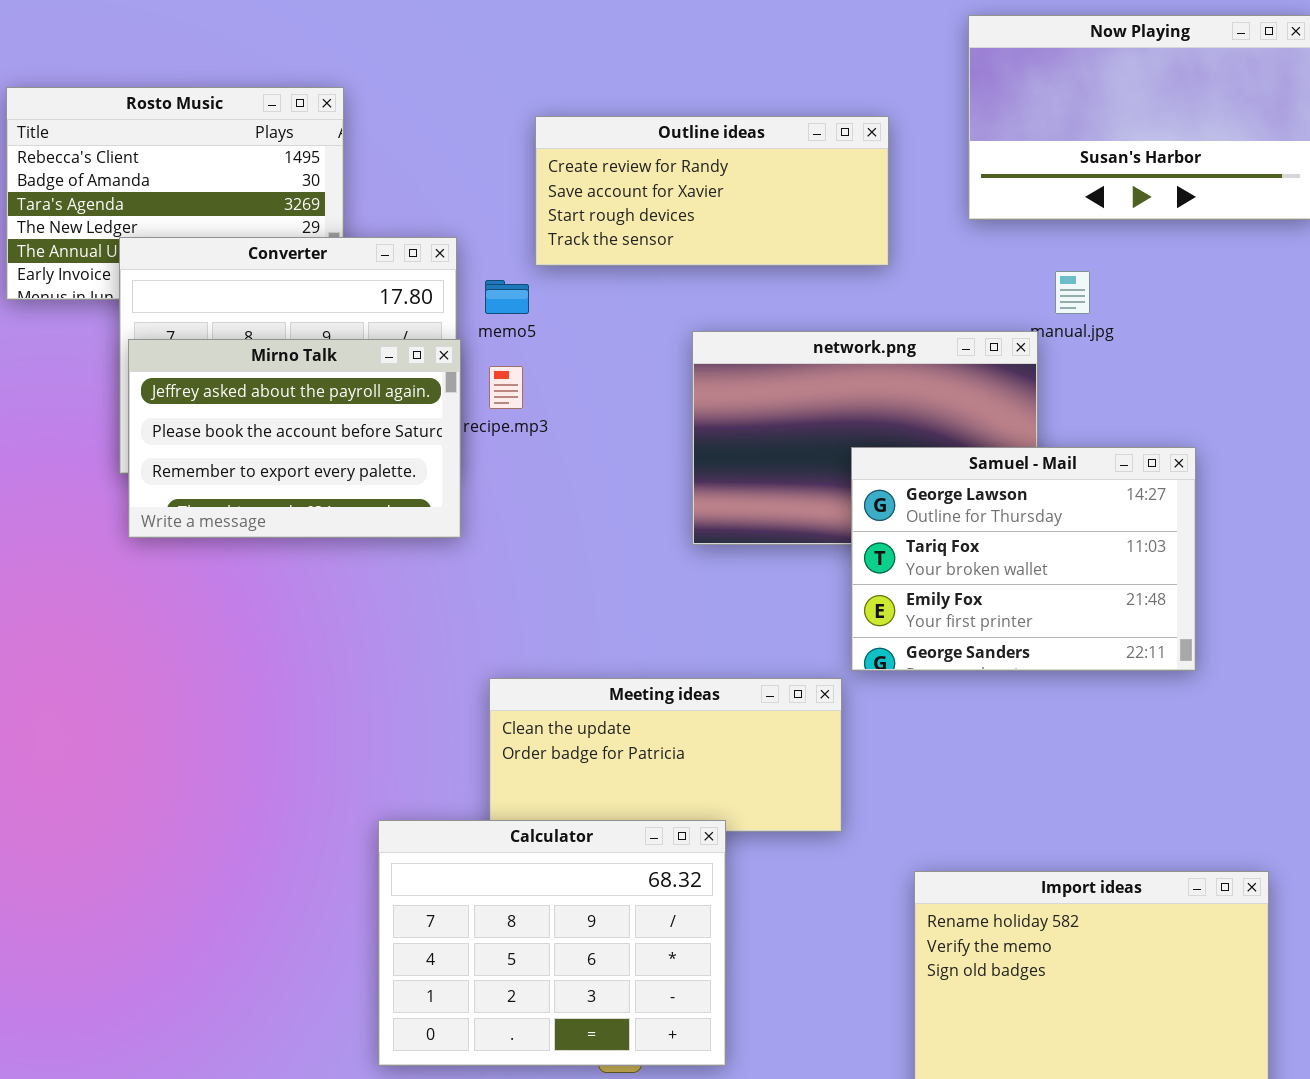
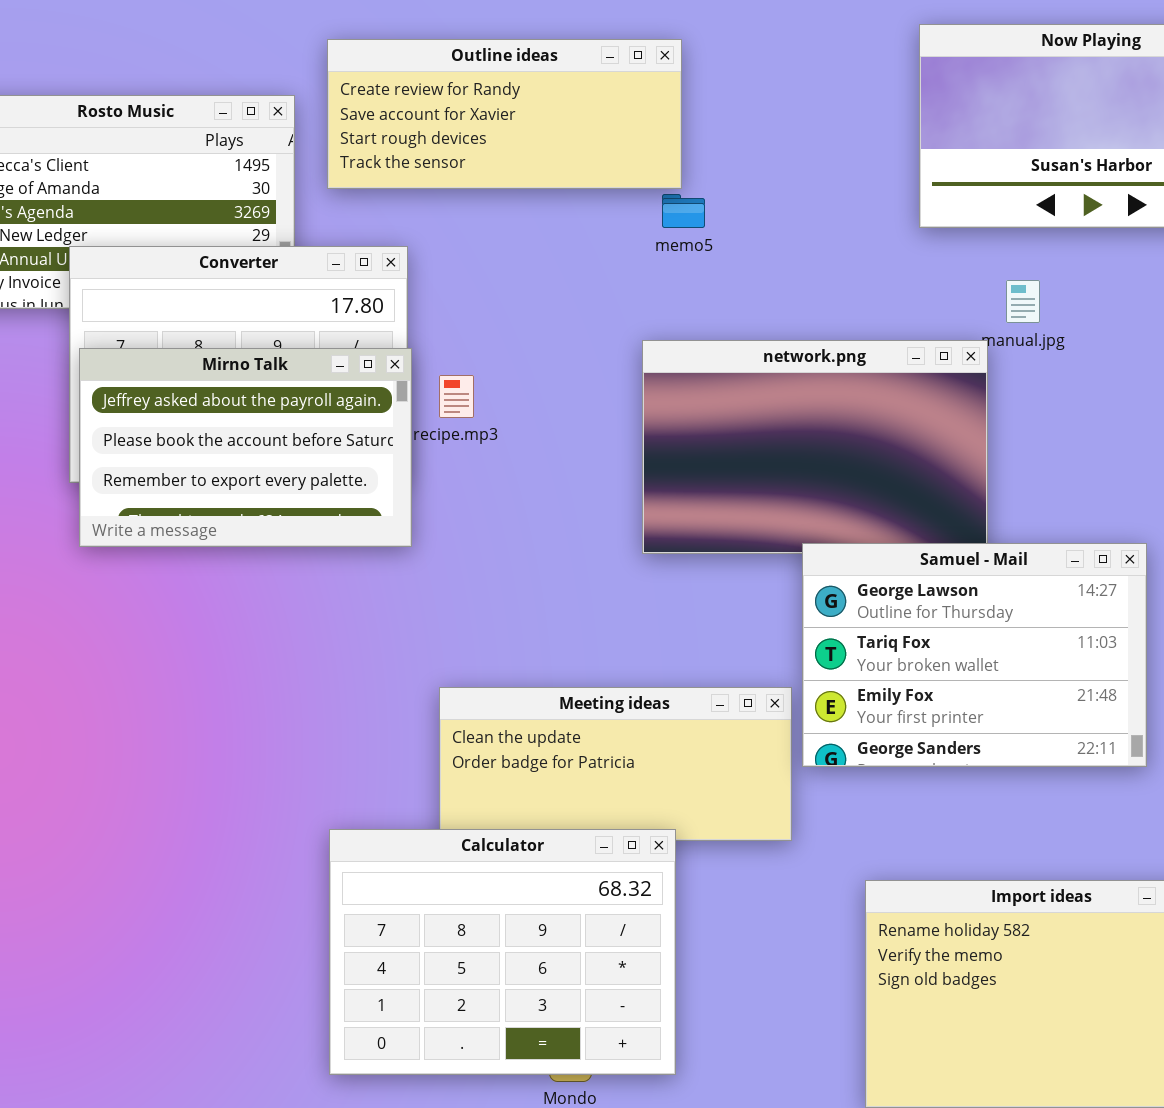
Outline ideas: [535,116,889,266] -> [327,39,682,189], moved
memo5: [485,280,529,314] -> [662,194,705,228], moved
Samuel - Mail: [851,447,1196,671] -> [802,543,1147,767], moved

